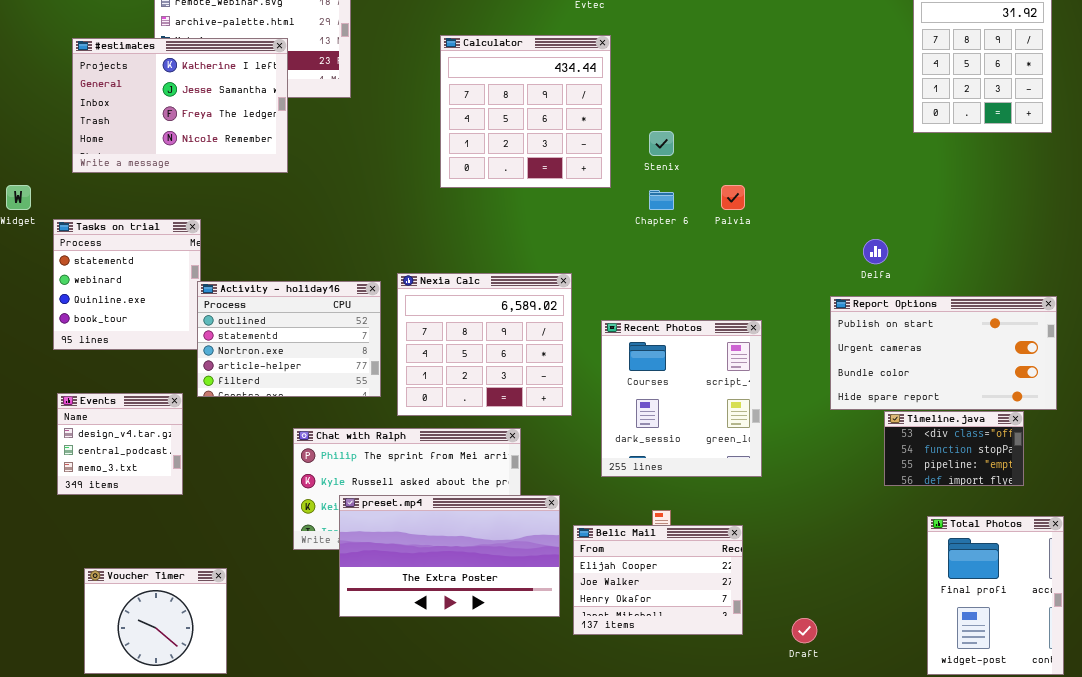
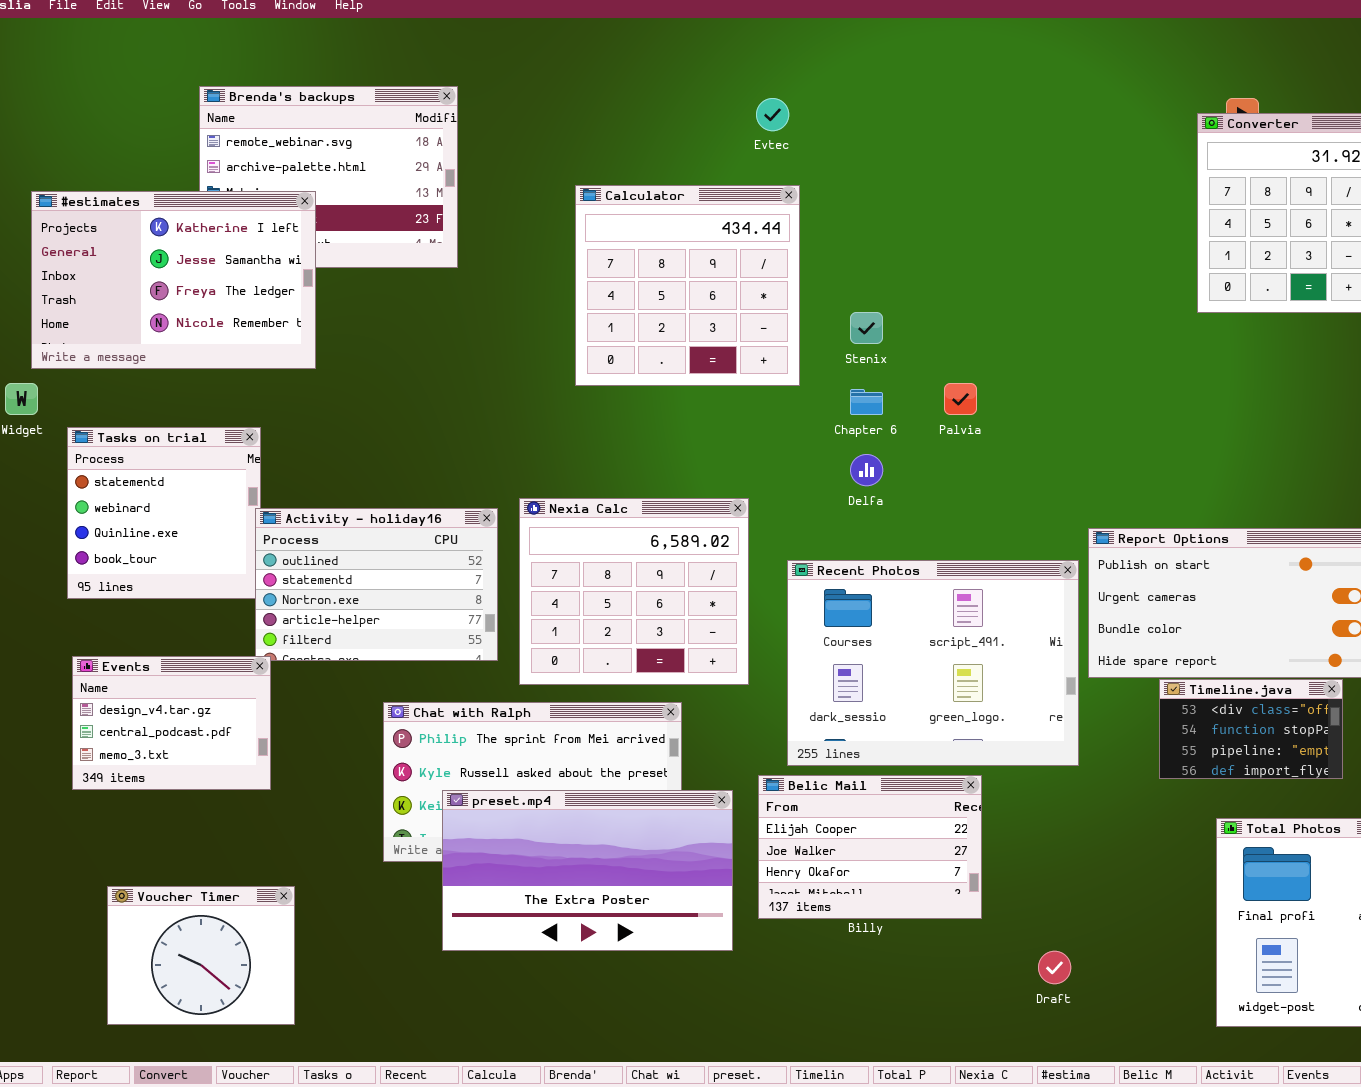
#estimates: [72,38,288,173] -> [31,191,316,369], moved
Delfa: [863,239,888,264] -> [850,454,883,486], moved
Recent Photos: [601,320,762,477] -> [787,560,1079,766], resized
Events: [57,393,183,495] -> [72,656,271,790], resized
Belic Mail: [573,525,743,635] -> [758,775,982,919], moved

